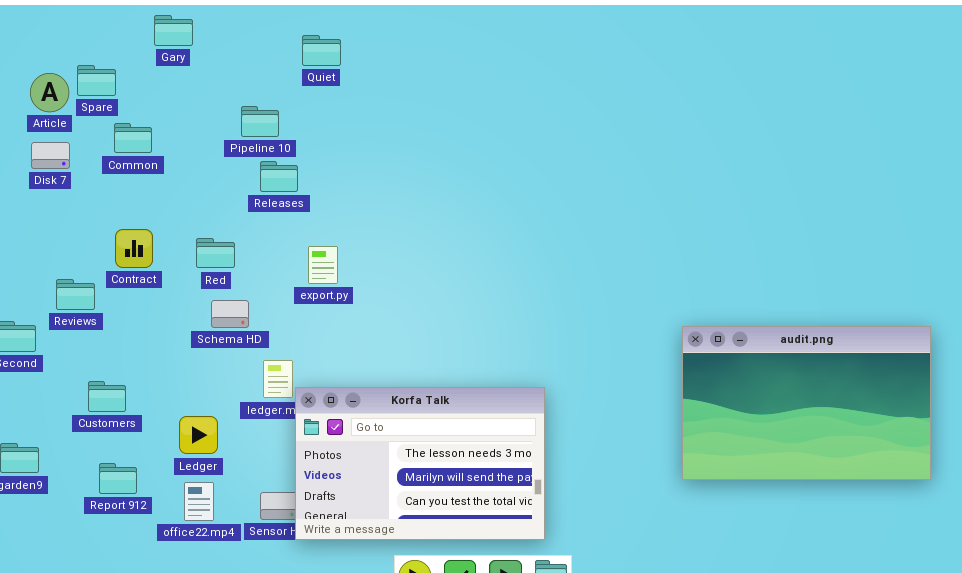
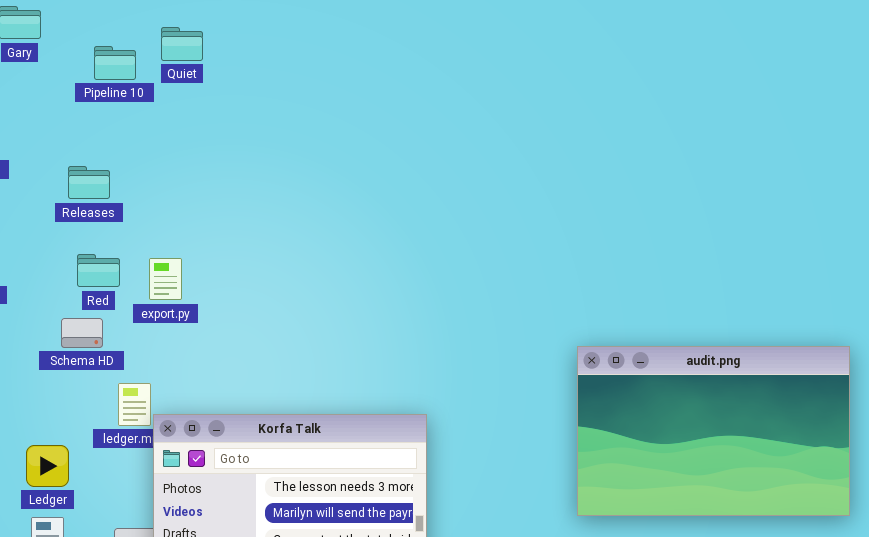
Pipeline 10: [241,106,279,137] -> [94,46,136,80], moved
Releases: [260,161,298,192] -> [68,166,110,199], moved
Red: [196,238,235,268] -> [77,254,120,287], moved
export.py: [308,246,338,284] -> [149,258,182,300], moved

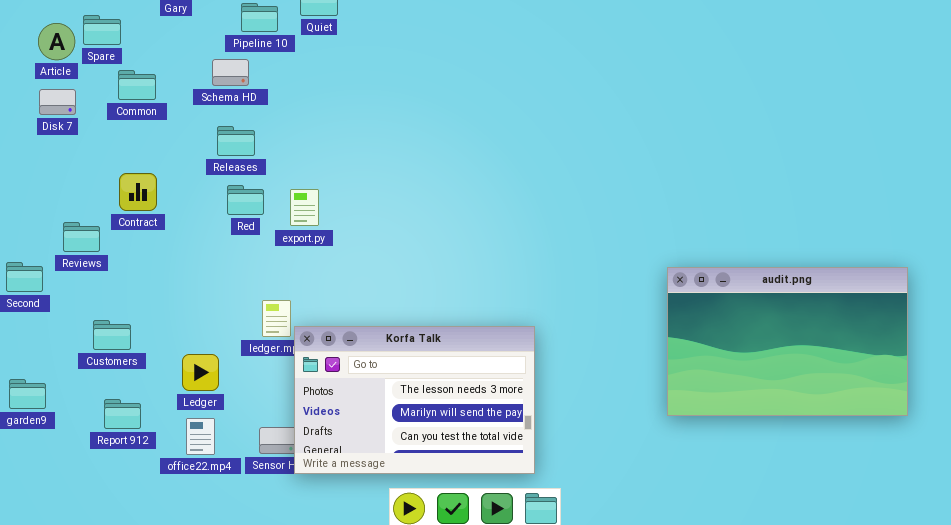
Releases: [68,166,110,199] -> [217,126,255,156], moved
Schema HD: [61,318,103,348] -> [212,59,249,86], moved

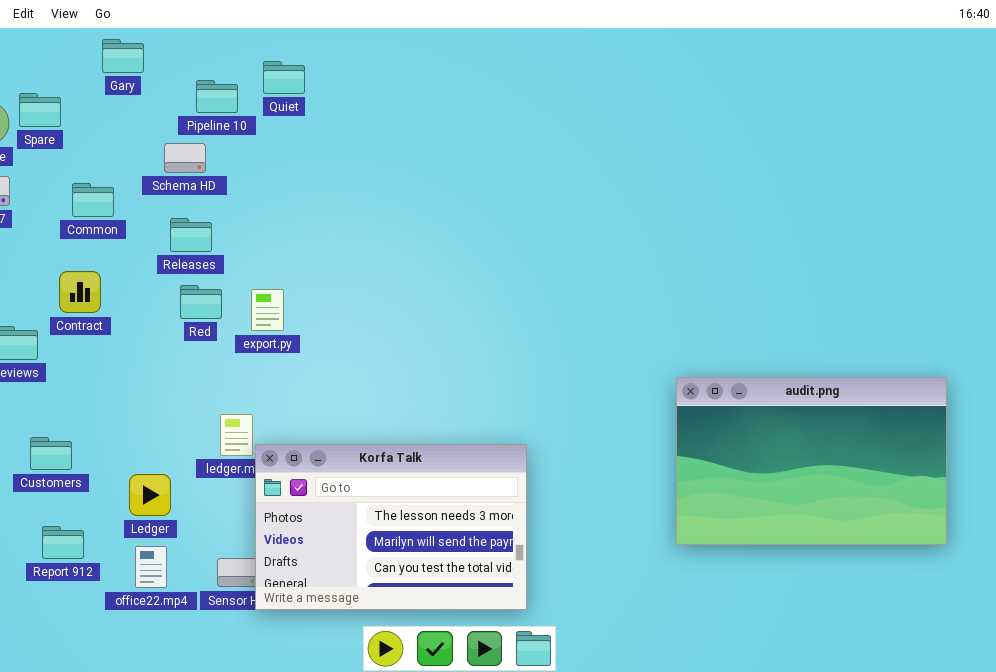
Common: [118,70,156,100] -> [72,183,114,217], moved

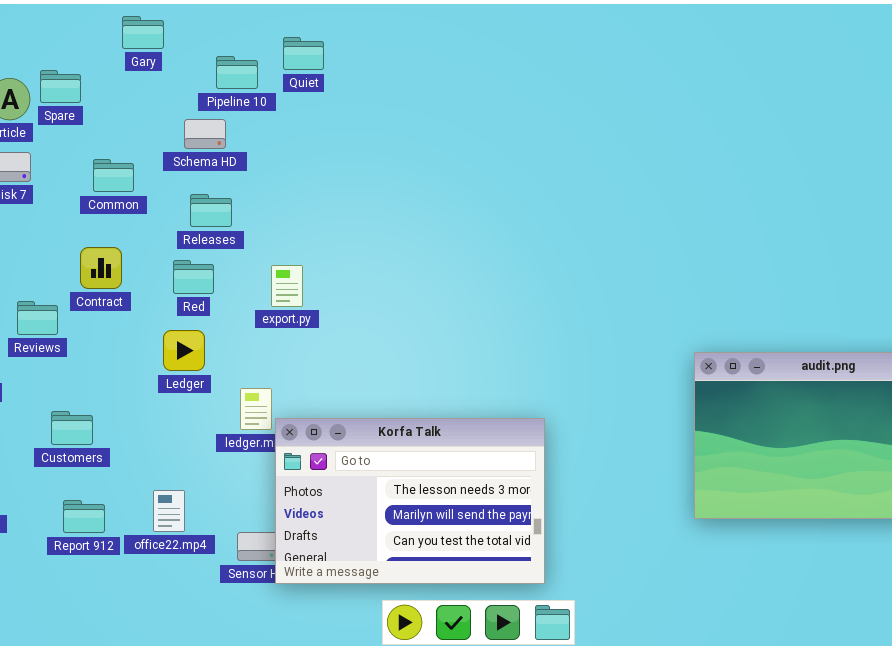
Red: [180,285,222,319] -> [173,260,214,294], moved
Ledger: [129,474,171,516] -> [163,330,205,371], moved
office22.mp4: [135,546,167,588] -> [153,490,185,532], moved

